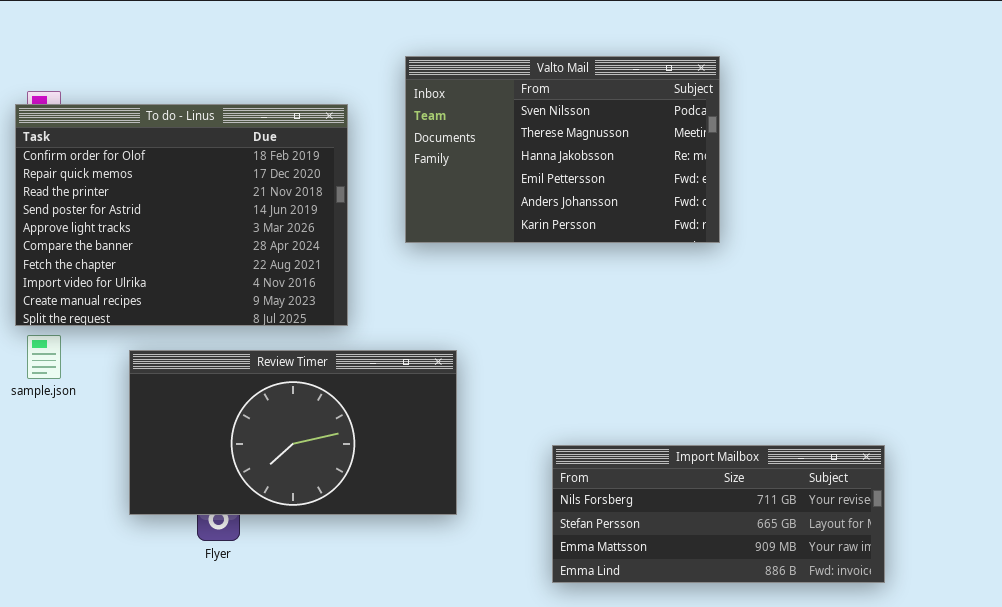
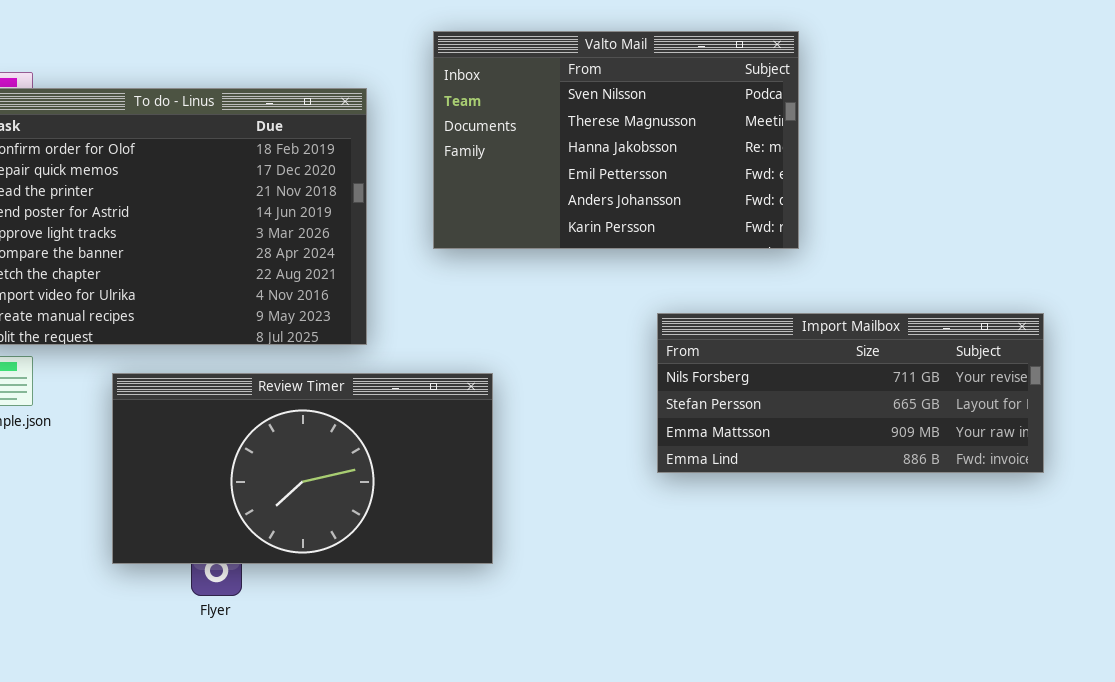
Import Mailbox: [552,445,885,583] -> [657,313,1044,473], moved

